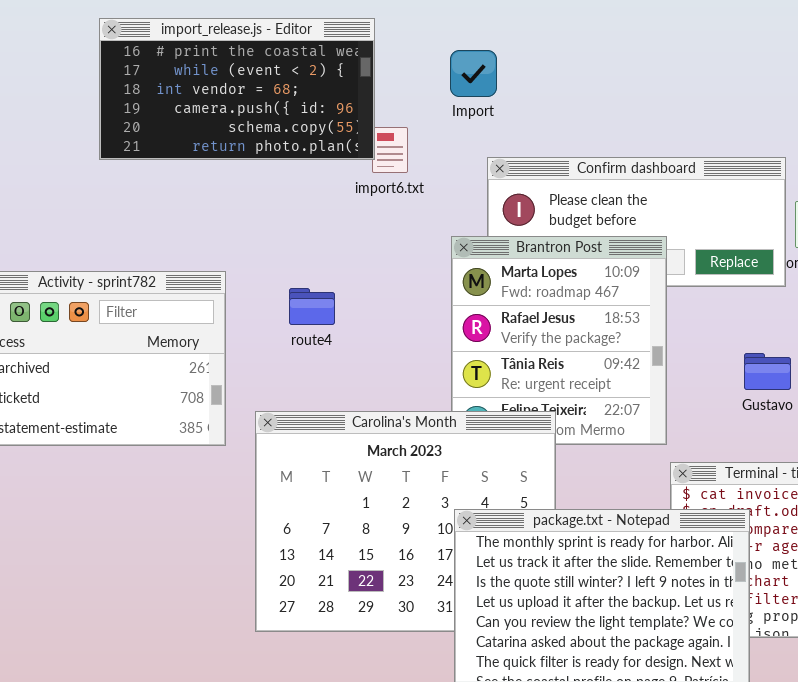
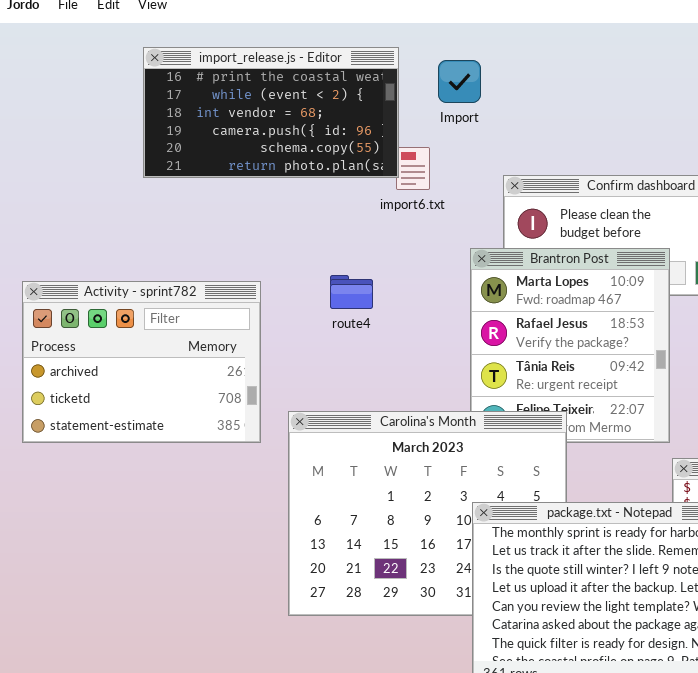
Import: [450,50,497,97] -> [438,60,481,103], moved
route4: [289,288,335,325] -> [330,275,373,309], moved

